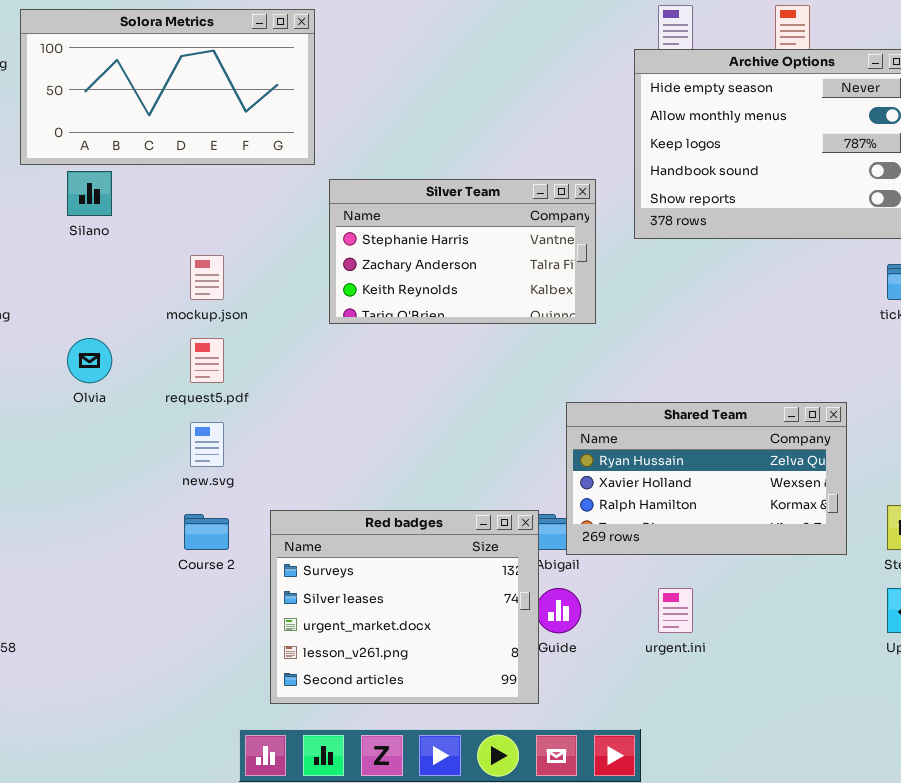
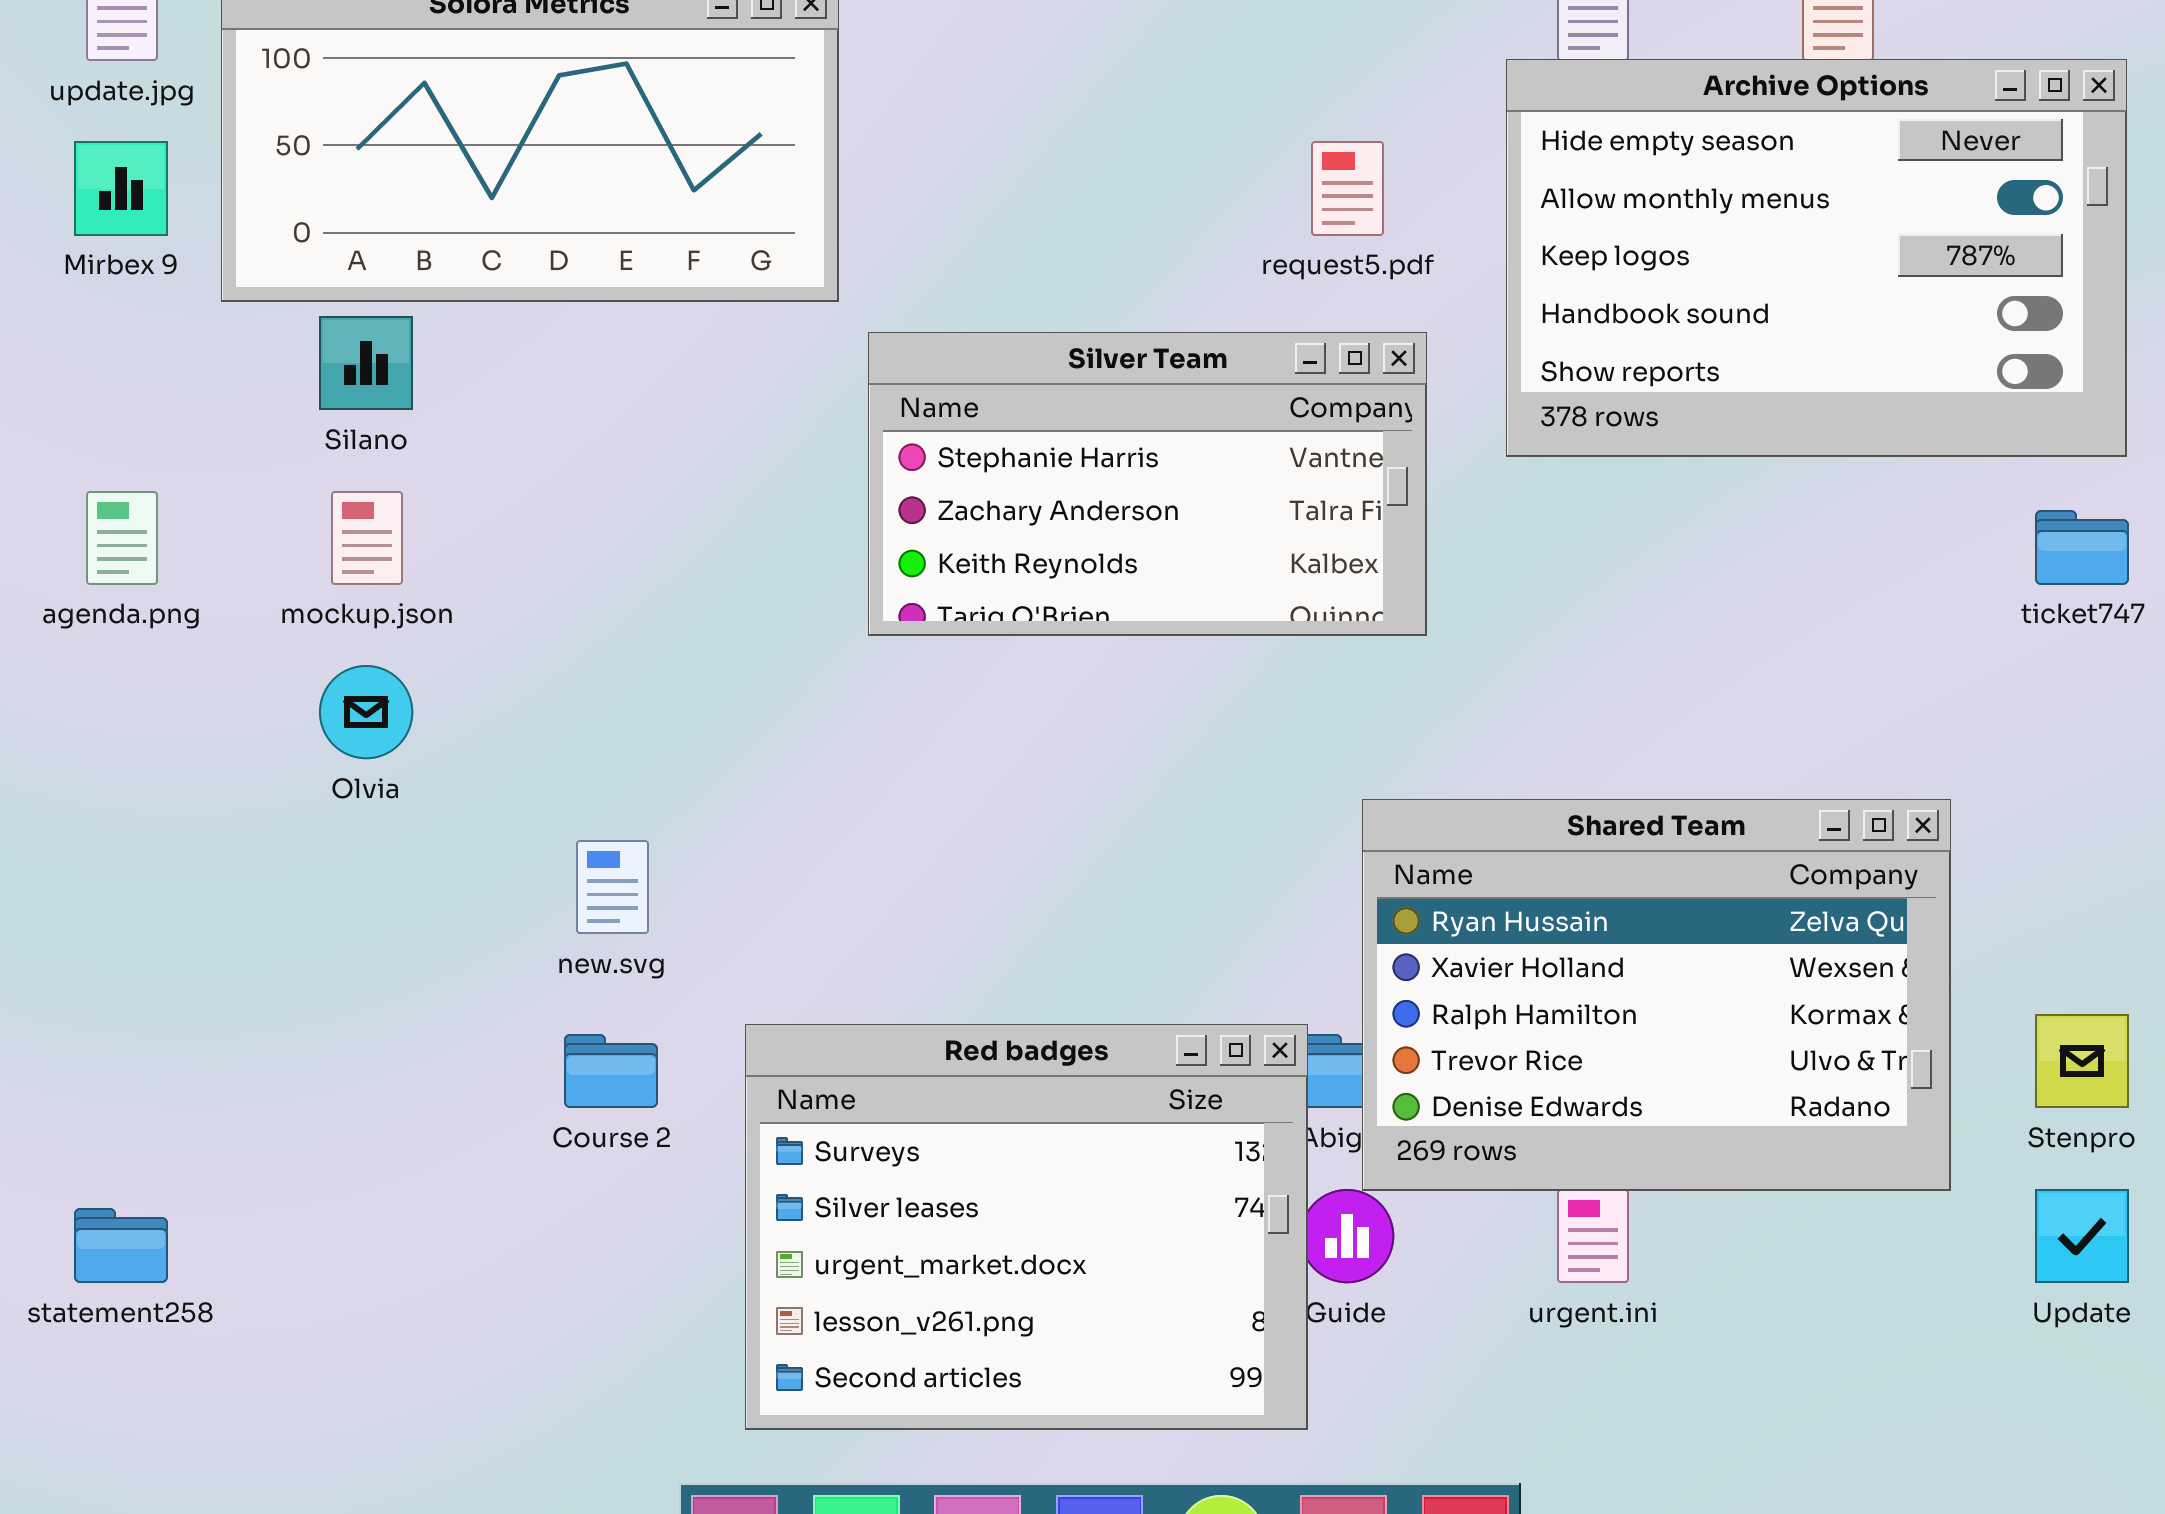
mockup.json: [190,255,224,300] -> [331,491,403,585], moved
request5.pdf: [190,338,224,383] -> [1311,141,1384,236], moved
Shared Team: [566,402,847,555] -> [1362,799,1951,1191], resized

